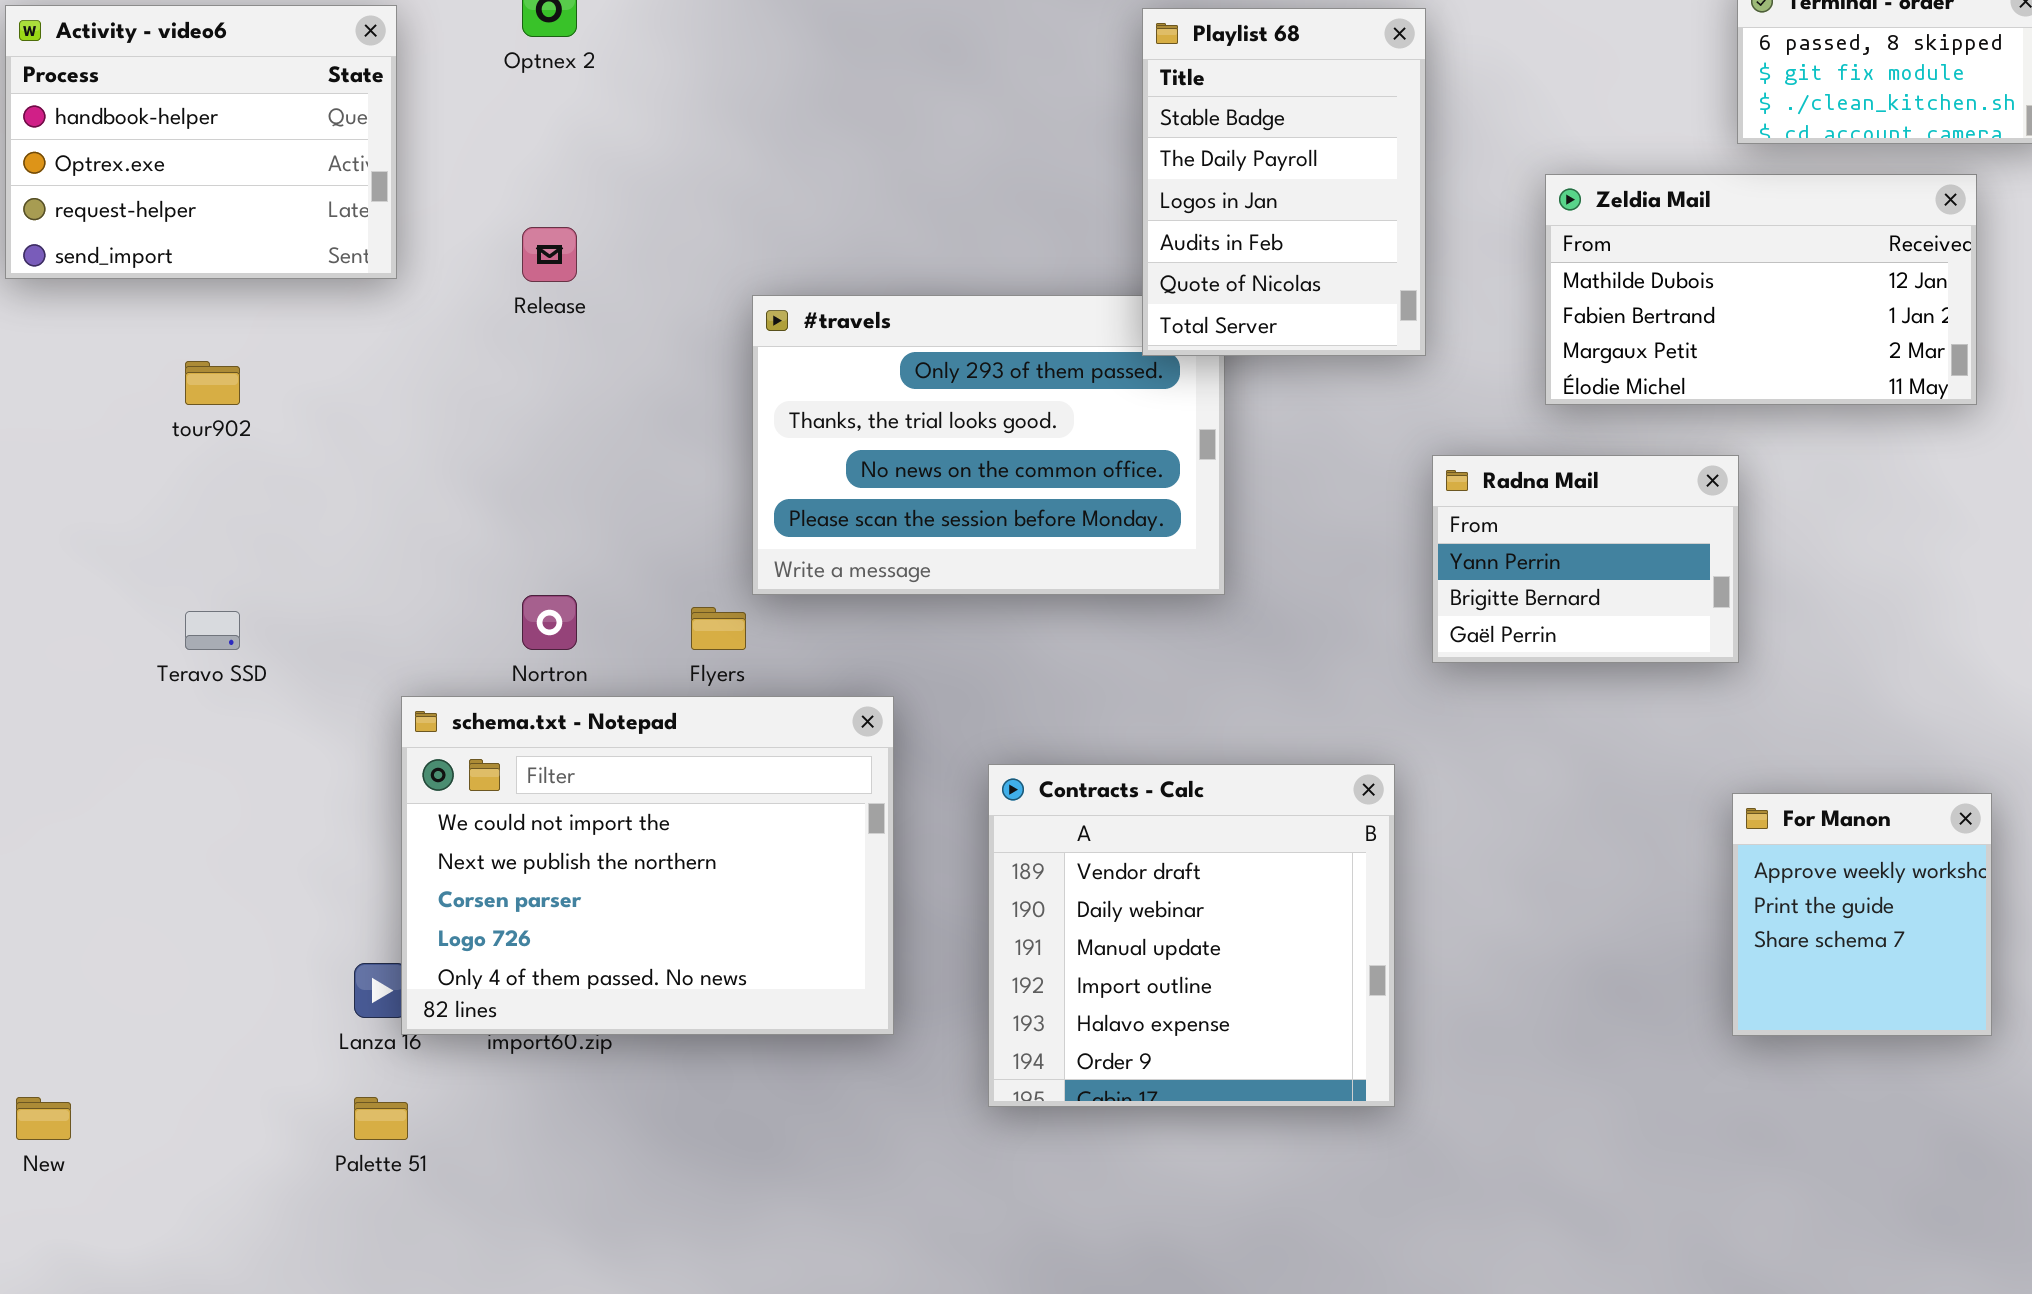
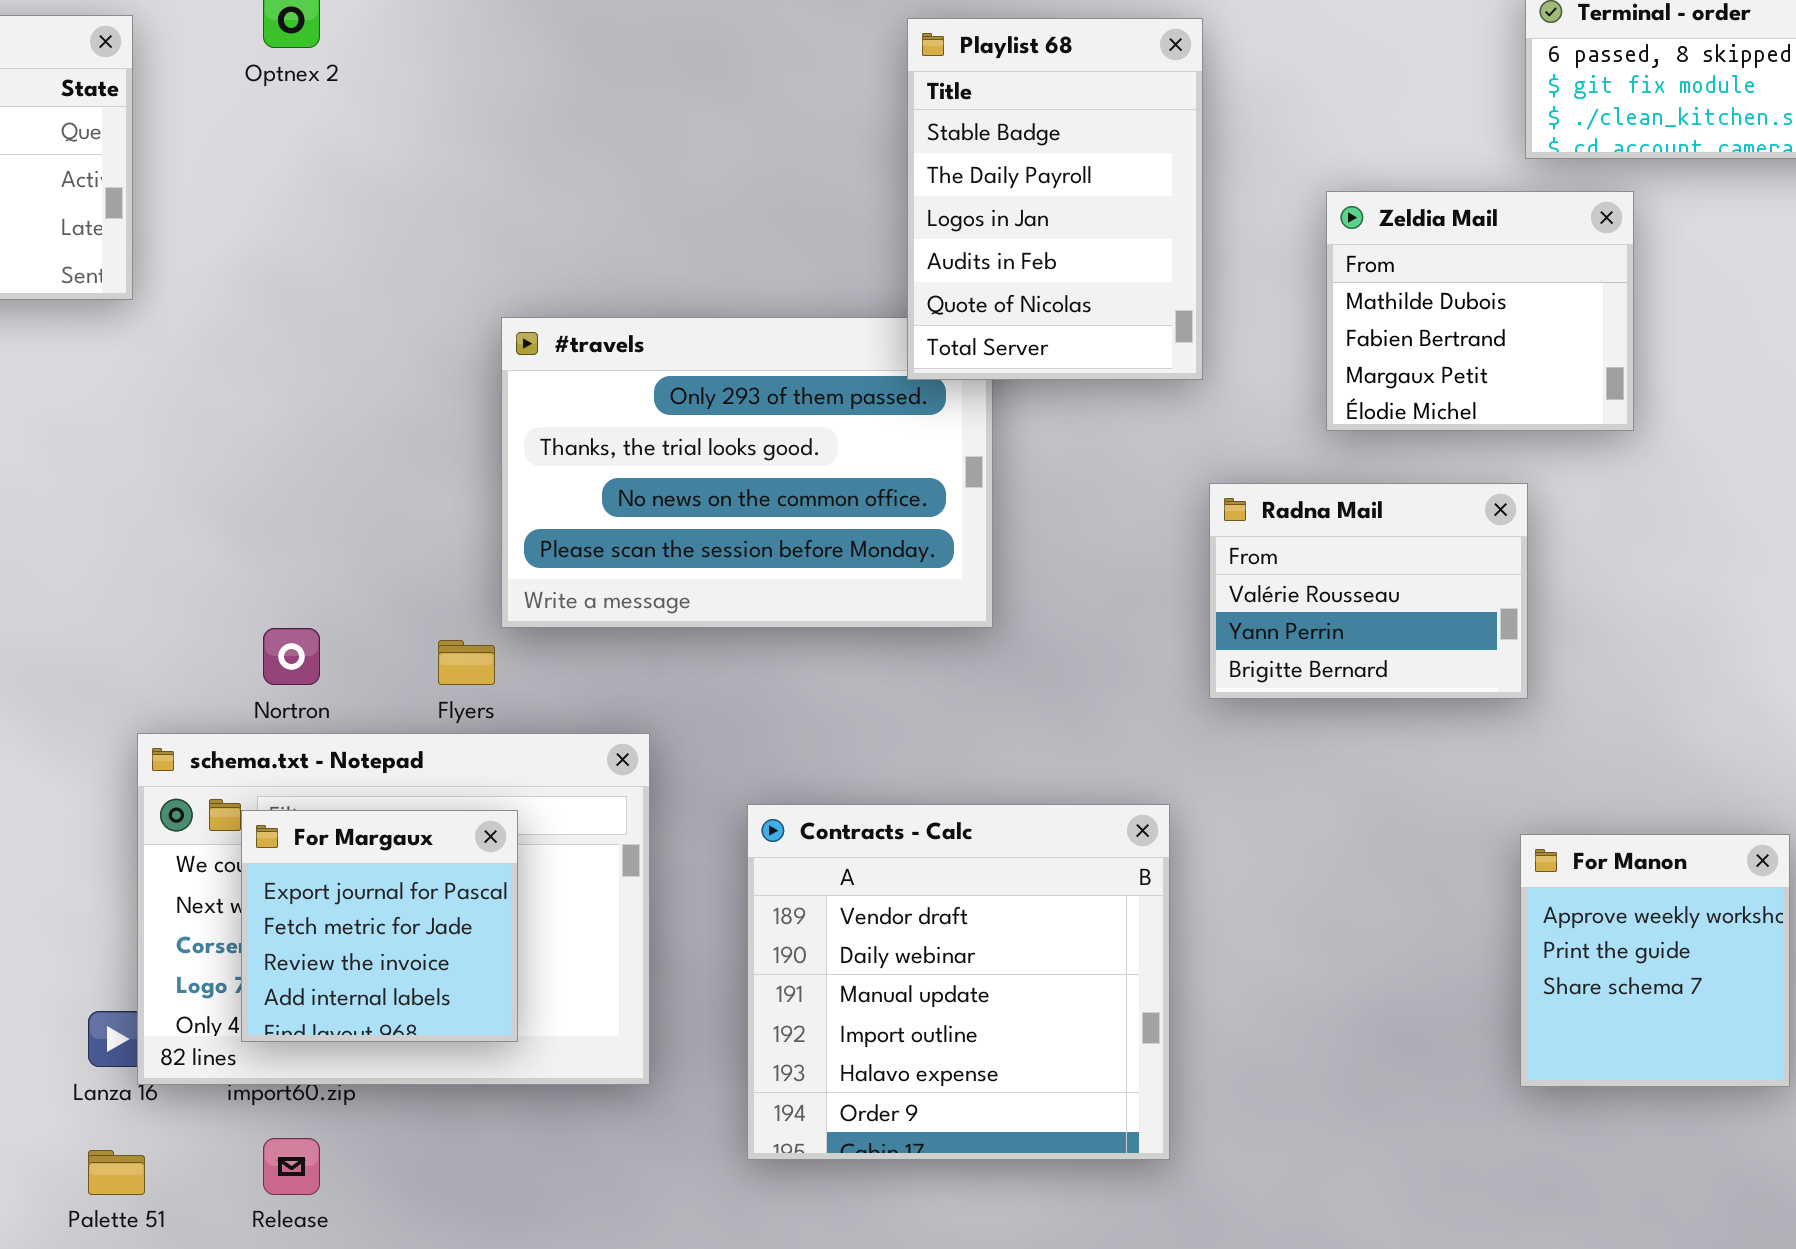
Zeldia Mail: [1545,174,1977,405] -> [1326,191,1634,431], resized
Release: [522,227,577,282] -> [263,1138,320,1195], moved
Radna Mail: [1432,455,1739,663] -> [1209,483,1528,699], scrolled up 1 row
For Margaux: none -> [241,810,518,1042], opened

